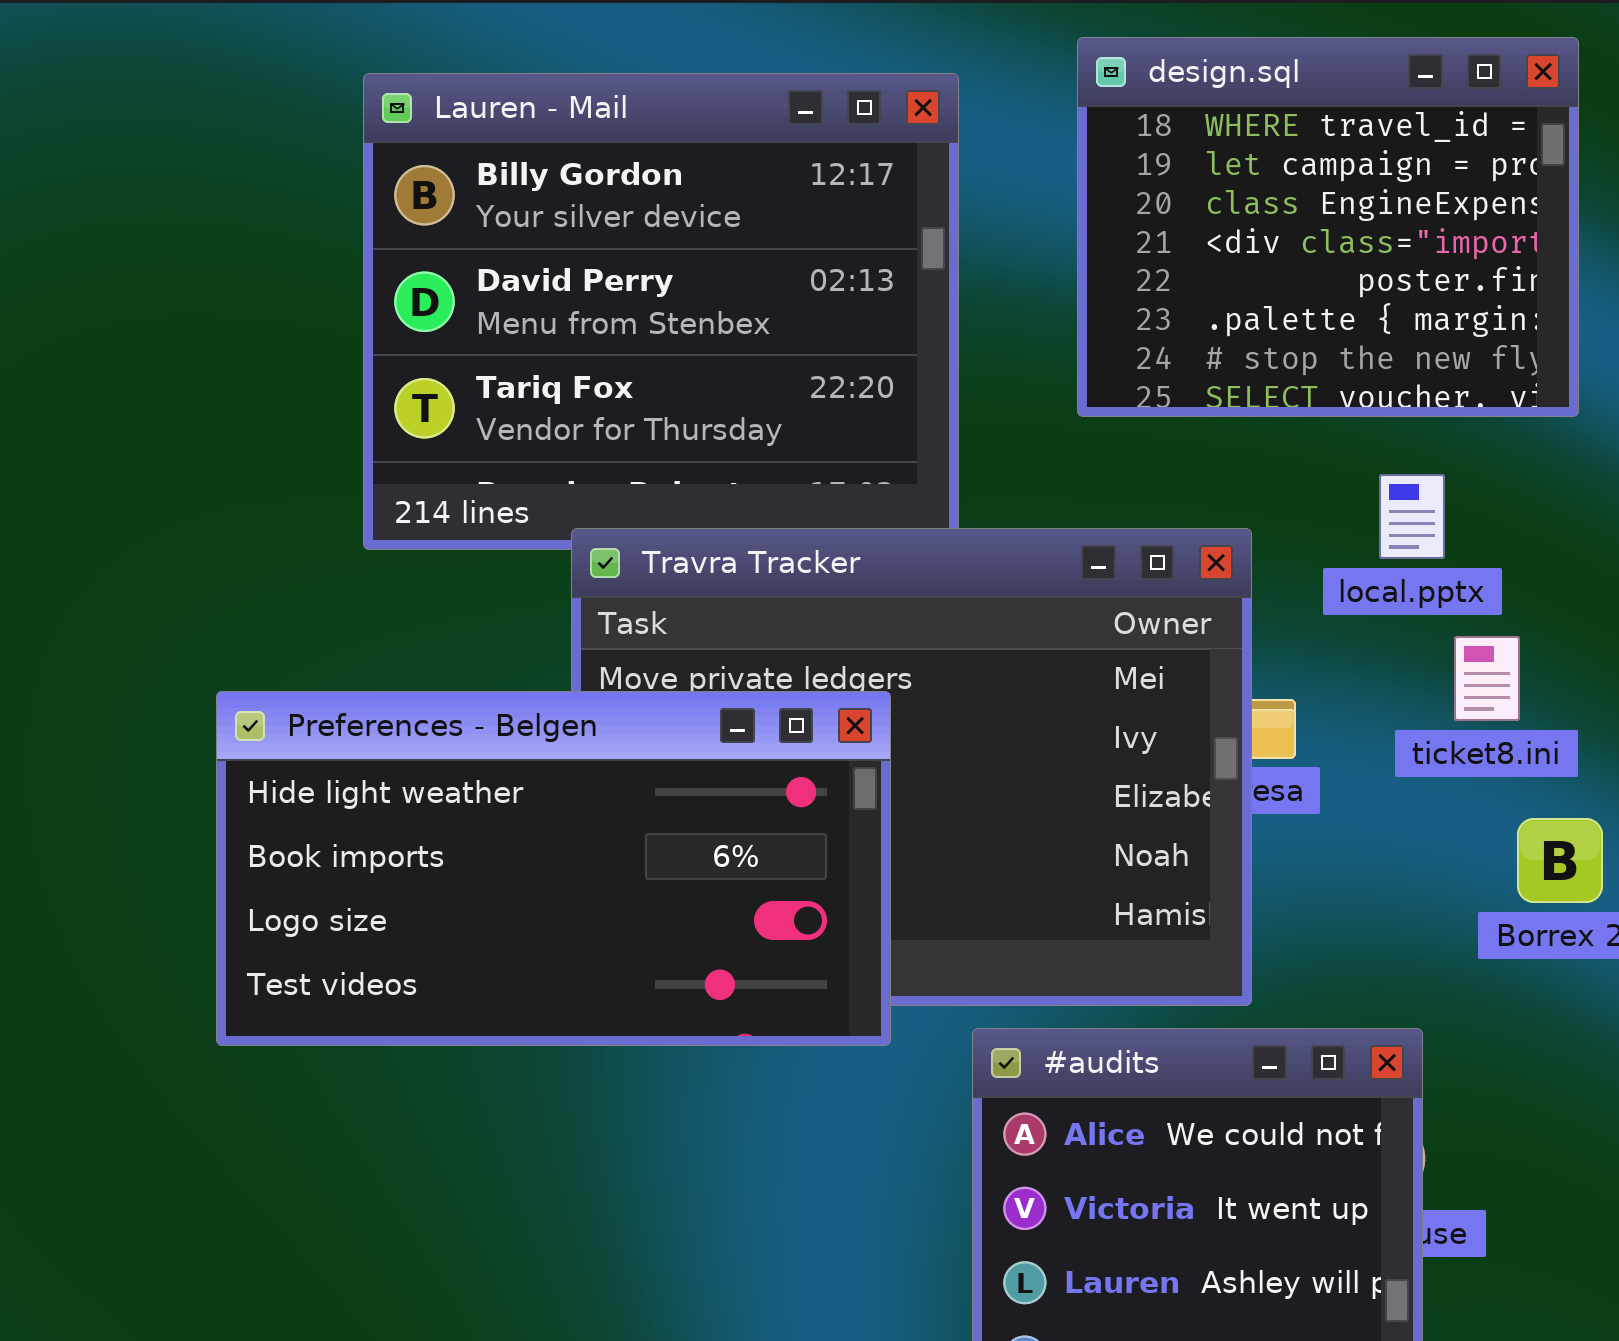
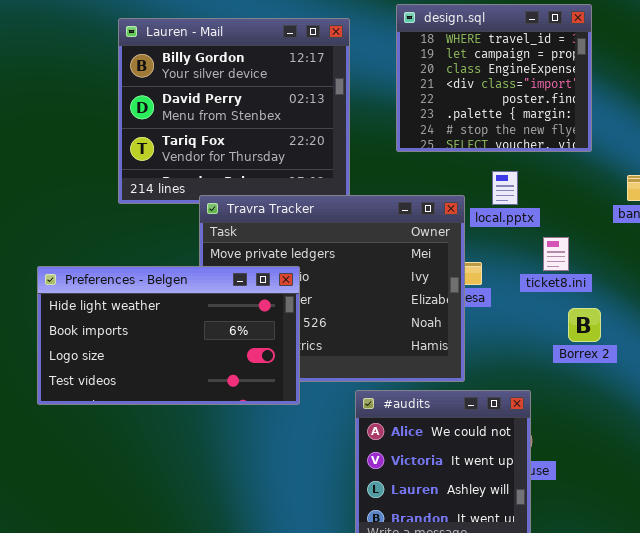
local.pptx: [1379,474,1445,559] -> [492,171,518,205], moved
Preferences - Belgen: [216,691,891,1046] -> [37,266,300,405], moved

